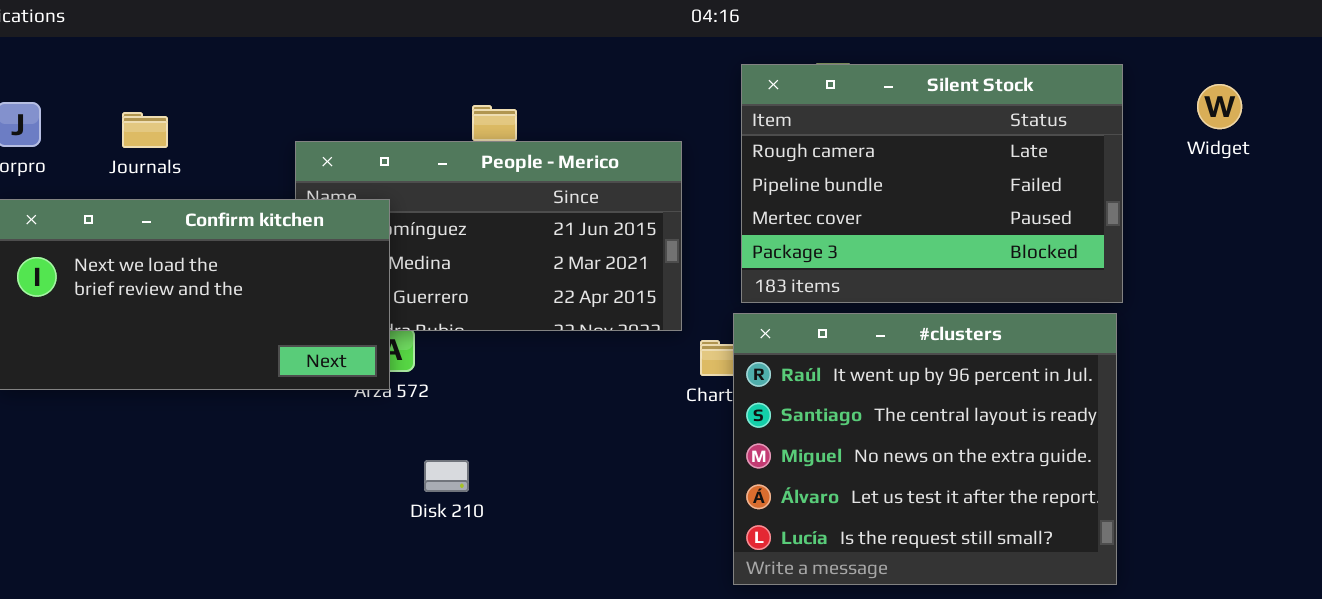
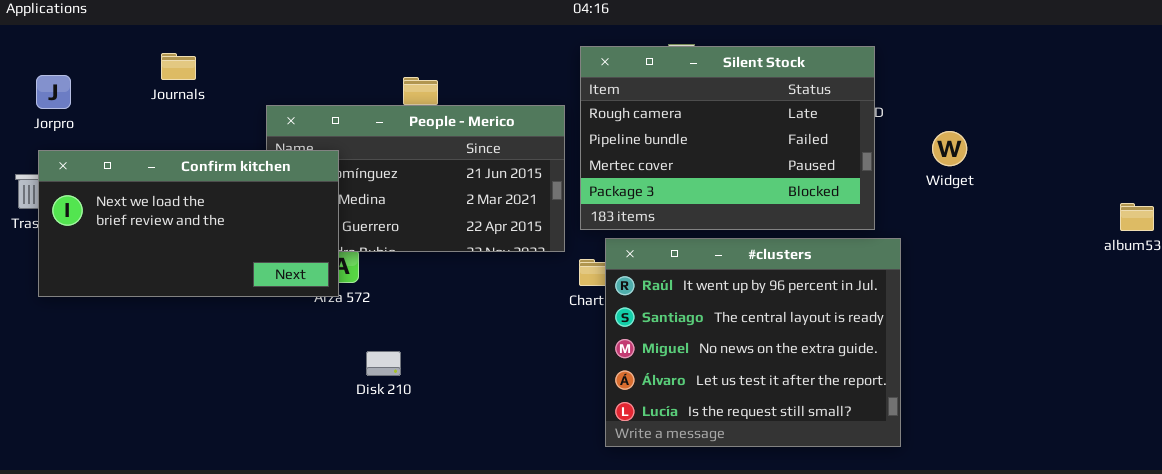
Silent Stock: [741,64,1123,303] -> [580,46,875,230], moved
Widget: [1197,84,1242,129] -> [932,131,967,166], moved
Journals: [122,112,168,148] -> [161,53,196,80], moved

